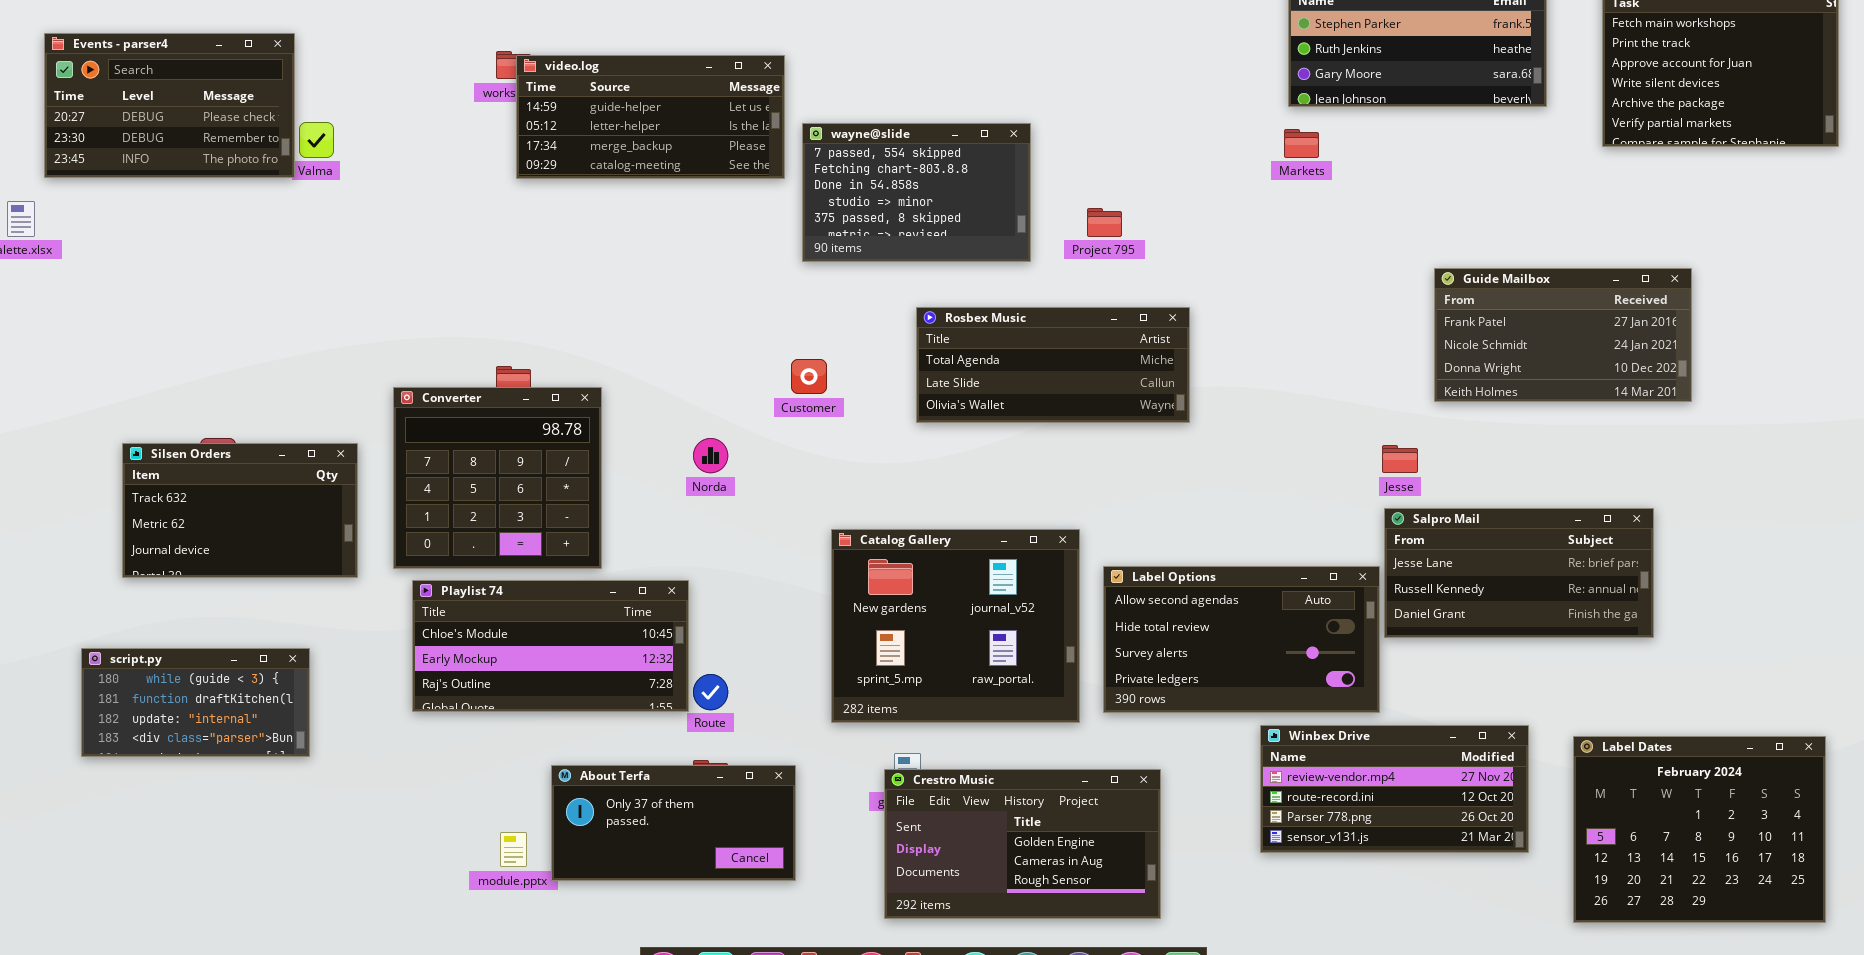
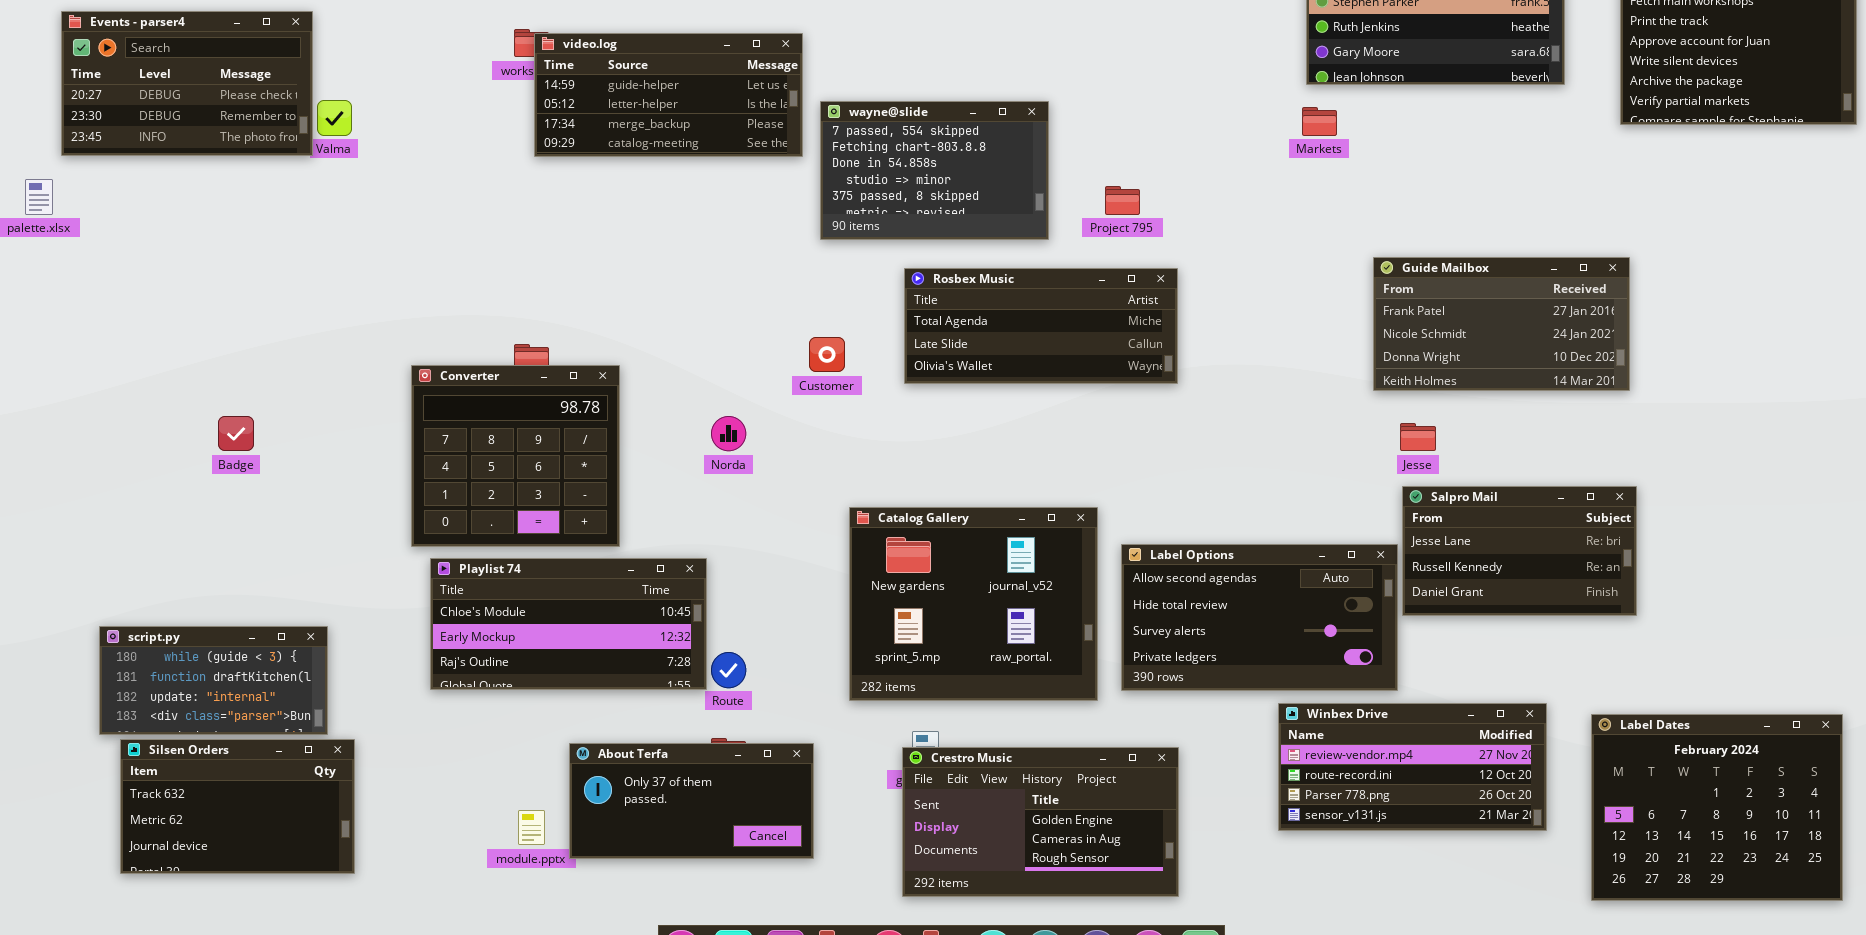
Guide Mailbox: [1434,268,1692,402] -> [1373,257,1630,391], moved
Rosbex Music: [916,307,1190,423] -> [904,268,1178,384], moved
Silsen Orders: [122,443,358,578] -> [120,739,355,874], moved
Salpro Mail: [1384,508,1654,638] -> [1402,486,1637,616], resized

